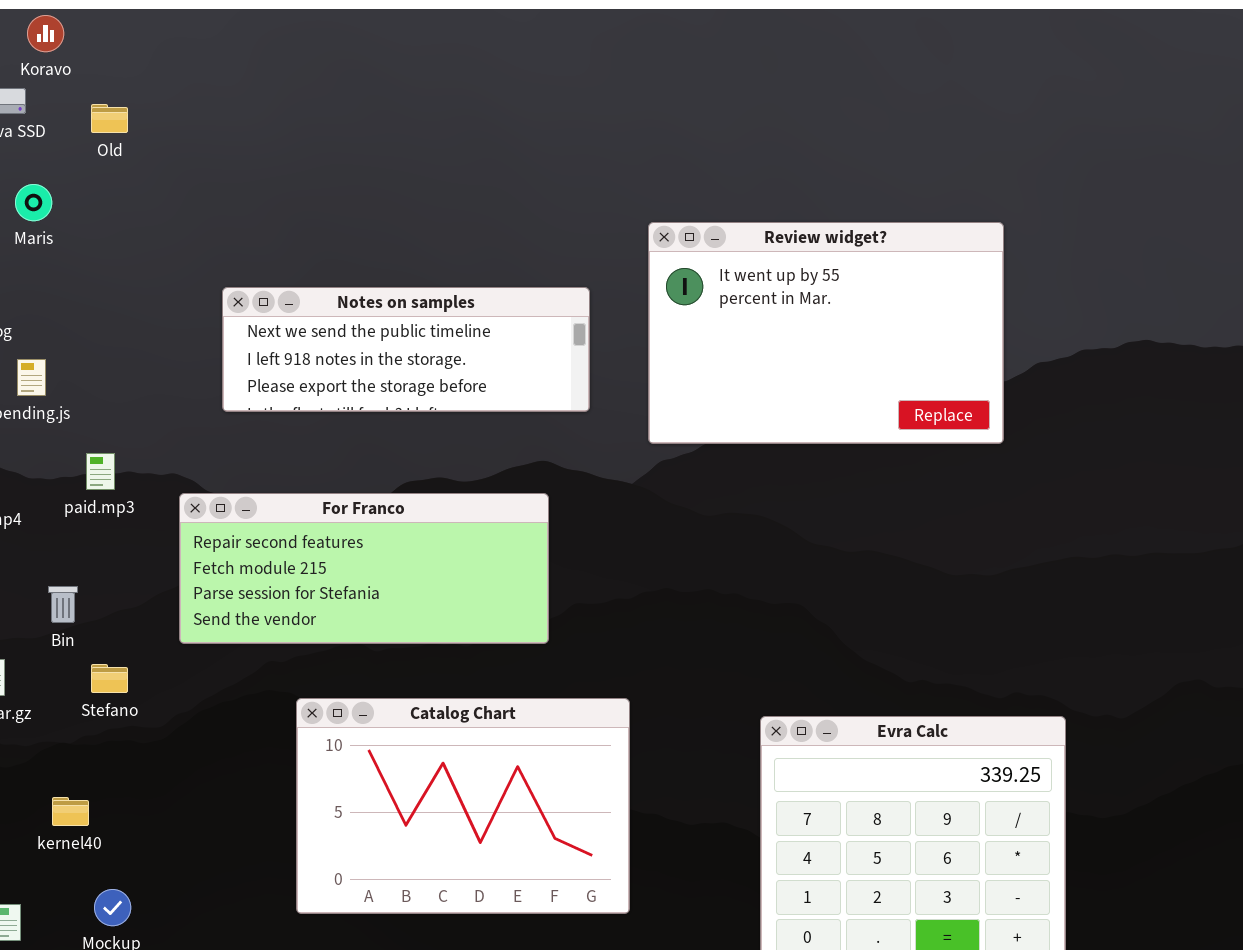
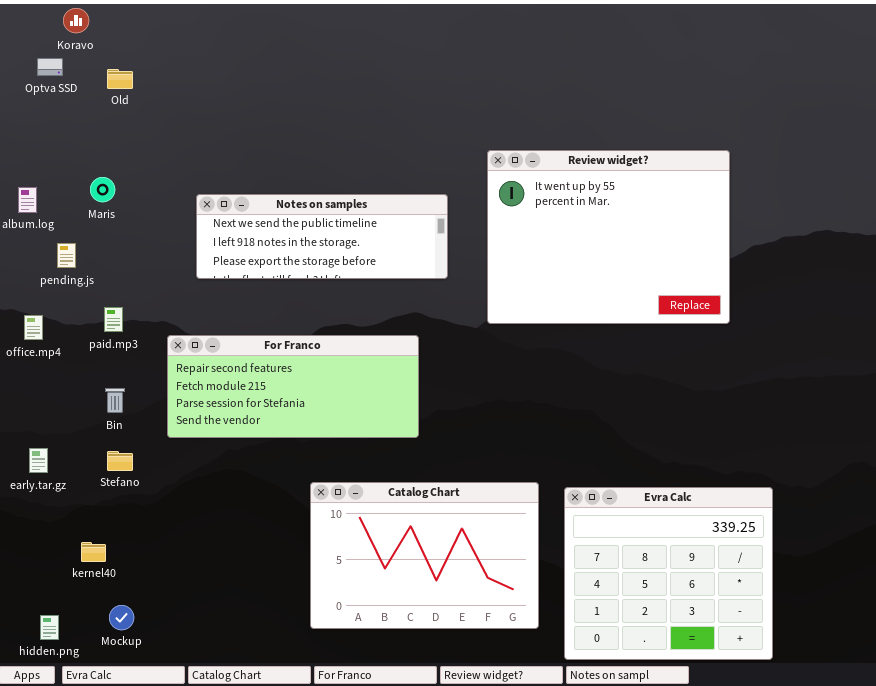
Maris: [15,184,52,221] -> [90,177,115,202], moved
Review widget?: [648,222,1004,444] -> [487,150,730,324], resized
Bin: [48,586,78,623] -> [105,388,125,413], moved
Catalog Chart: [296,698,630,914] -> [310,482,539,629], moved

